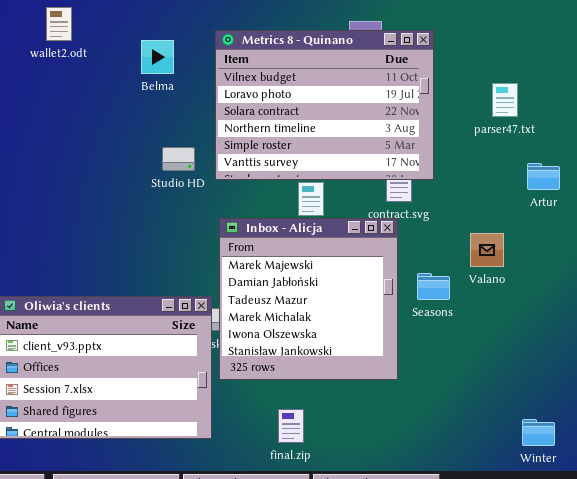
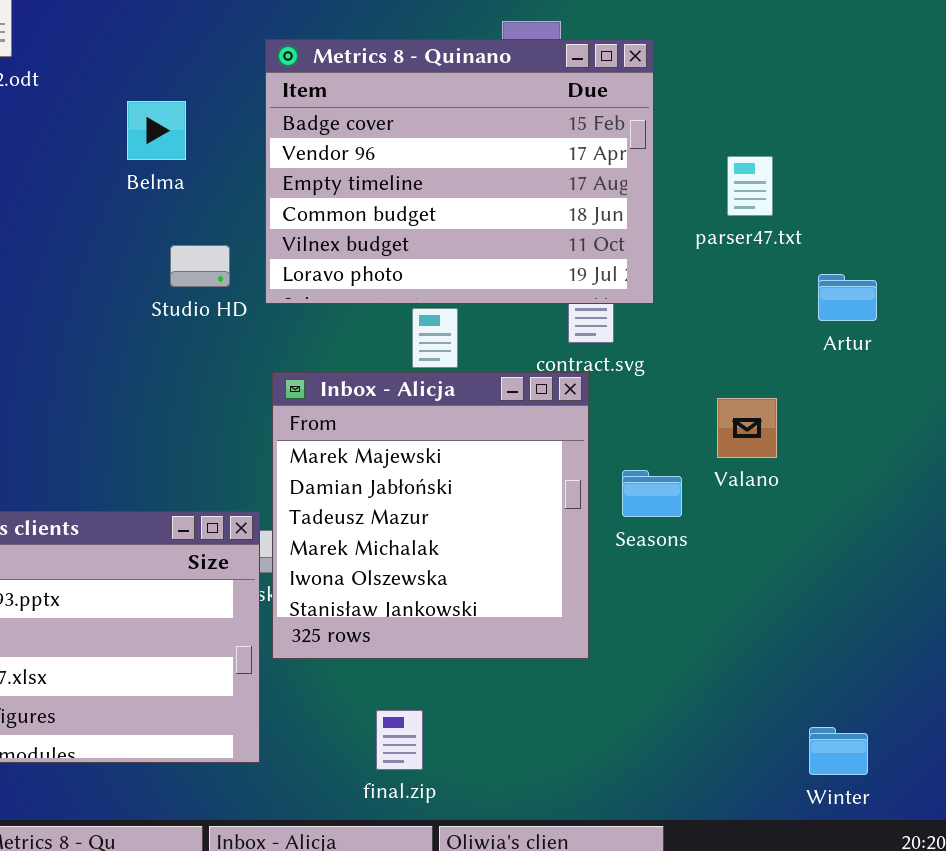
Metrics 8 - Quinano: [215,30,434,180] -> [265,39,654,304], scrolled up 4 rows
Belma: [141,40,174,74] -> [127,101,186,160], moved
parser47.txt: [492,83,518,117] -> [727,156,773,216], moved

